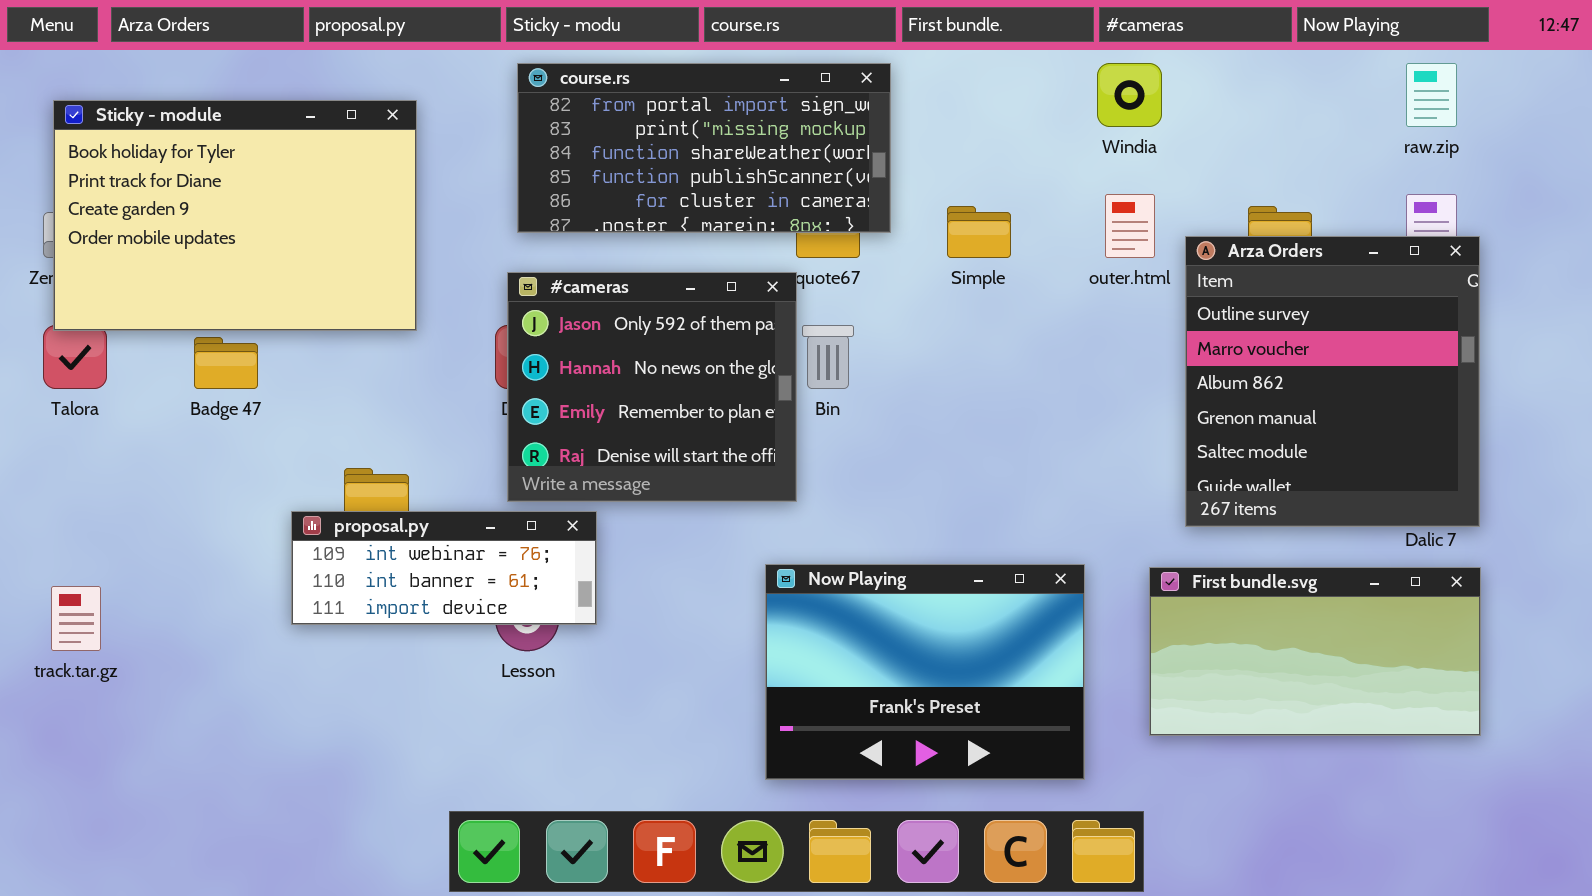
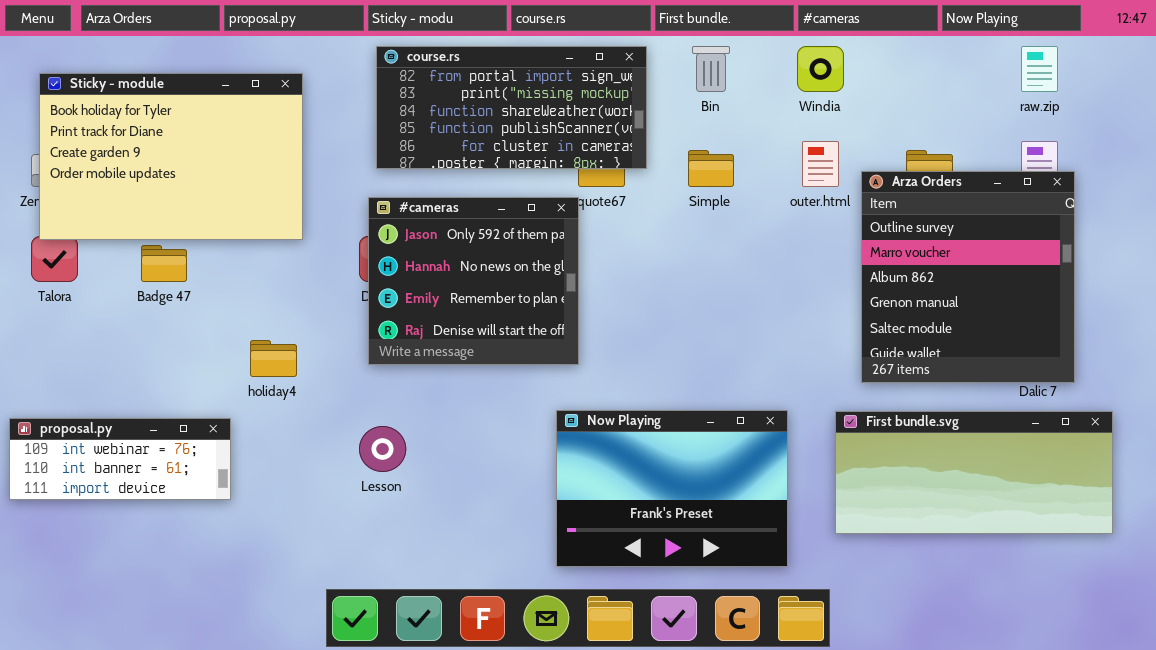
Bin: [802,325,854,389] -> [692,46,730,92], moved
proposal.py: [291,511,597,625] -> [9,418,231,500], moved
First bundle.svg: [1149,567,1481,736] -> [835,411,1113,534], resized

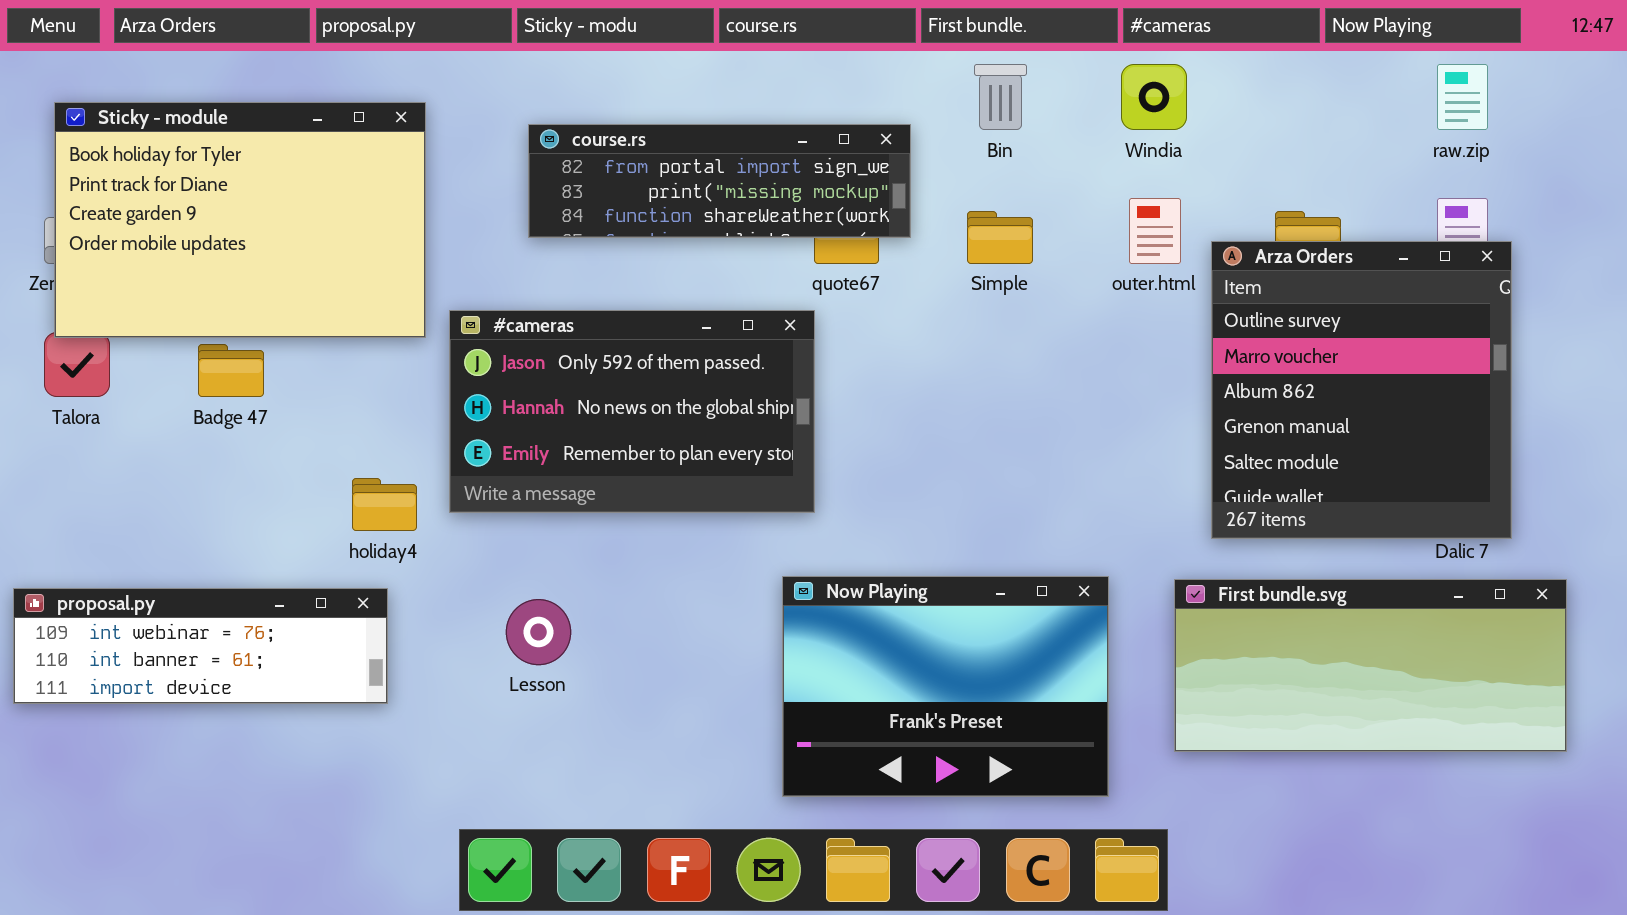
course.rs: [376,46,647,169] -> [528,124,911,238], resized
#cameras: [368,197,579,365] -> [449,310,815,513], resized
proposal.py: [9,418,231,500] -> [13,588,388,704], resized

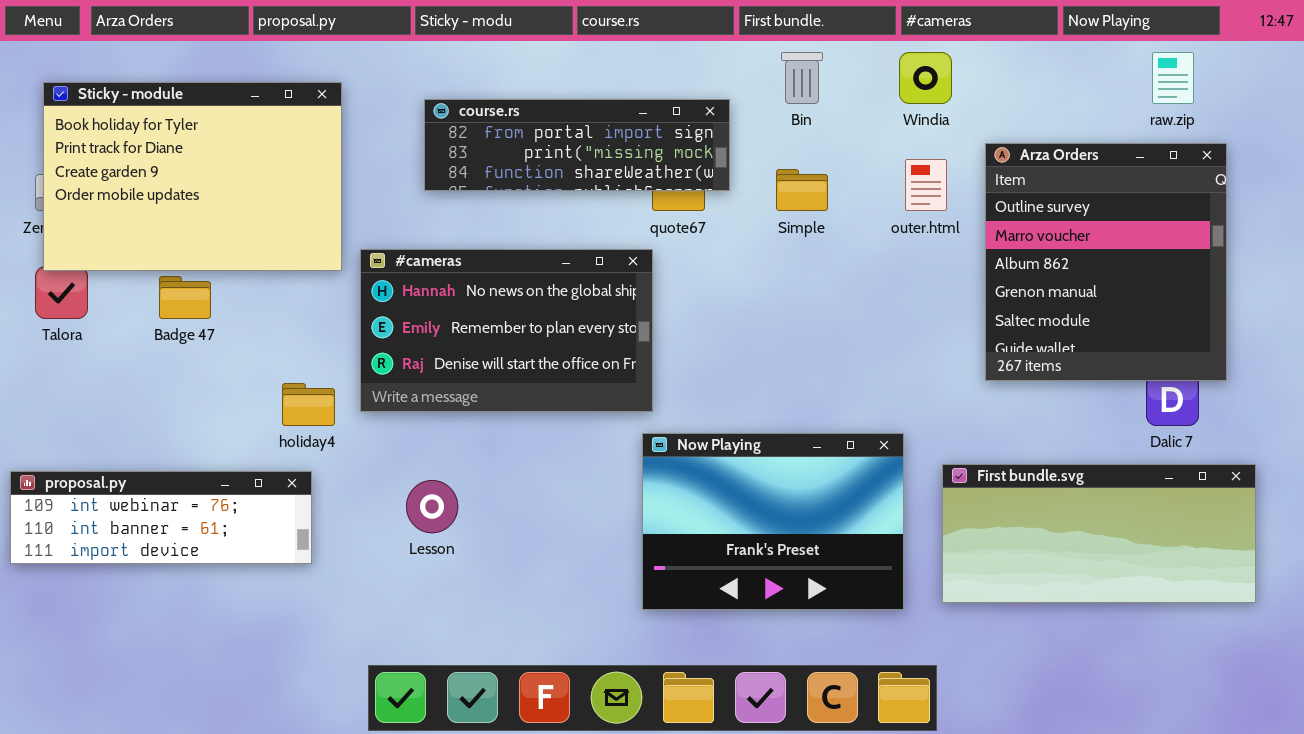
Arza Orders: [1211,241,1512,539] -> [985,143,1227,381], moved
#cameras: [449,310,815,513] -> [360,249,653,412], scrolled down 1 row
Now Playing: [782,576,1109,797] -> [642,433,904,610], moved

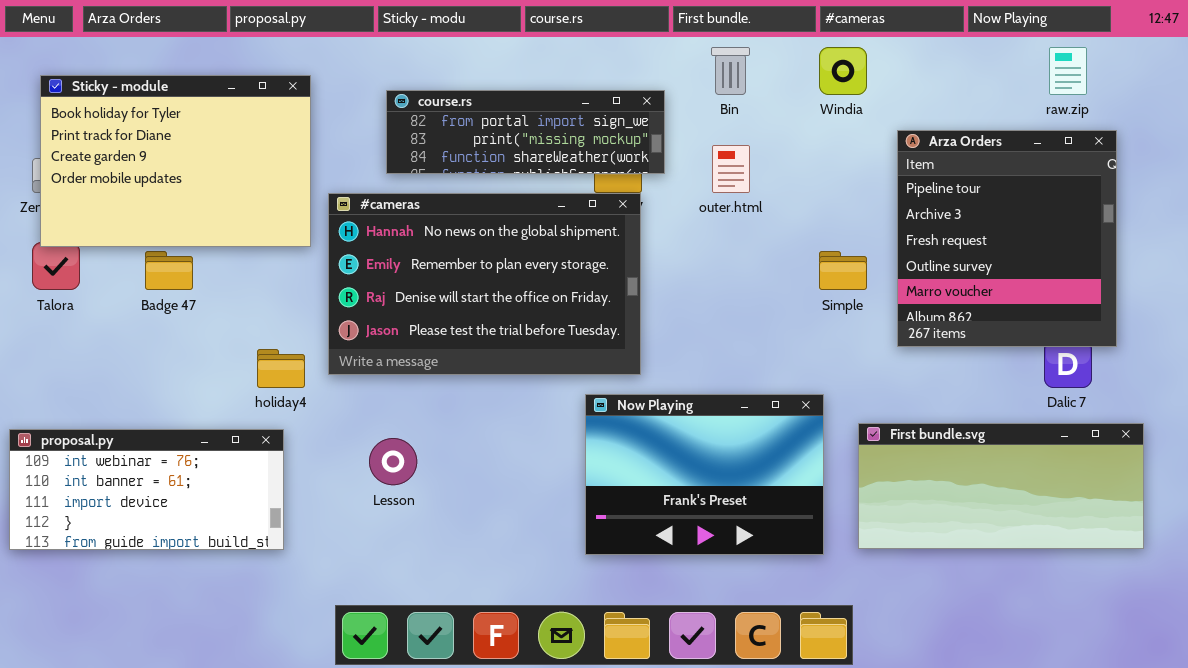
Arza Orders: [985,143,1227,381] -> [897,130,1117,347], scrolled up 3 rows
outer.html: [905,159,947,211] -> [712,145,750,193], moved
Simple: [776,169,828,211] -> [819,251,867,290], moved
#cameras: [360,249,653,412] -> [328,193,641,375], resized
proposal.py: [10,471,312,564] -> [9,429,284,550], resized

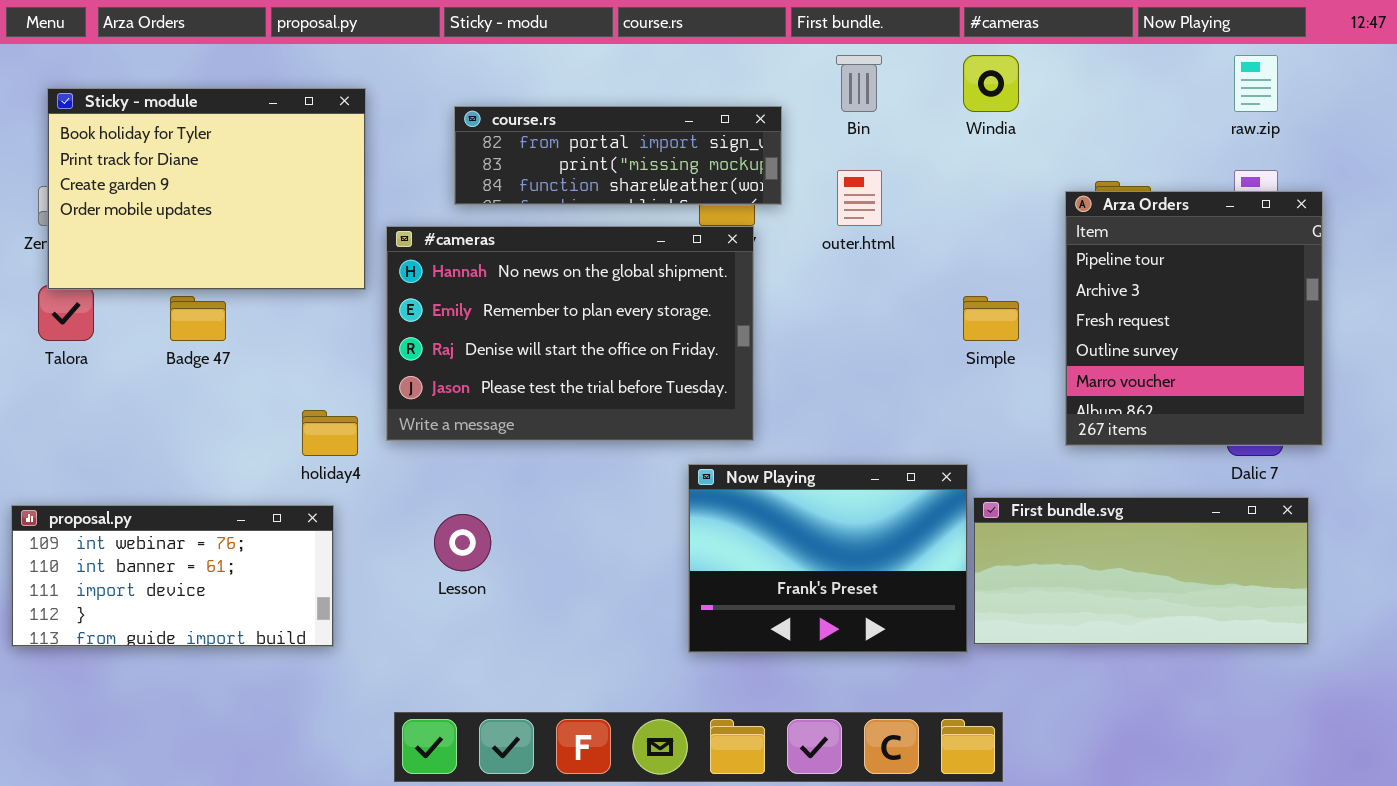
Arza Orders: [897,130,1117,347] -> [1065,191,1323,446], moved
First bundle.svg: [858,423,1144,549] -> [973,497,1309,645], moved

